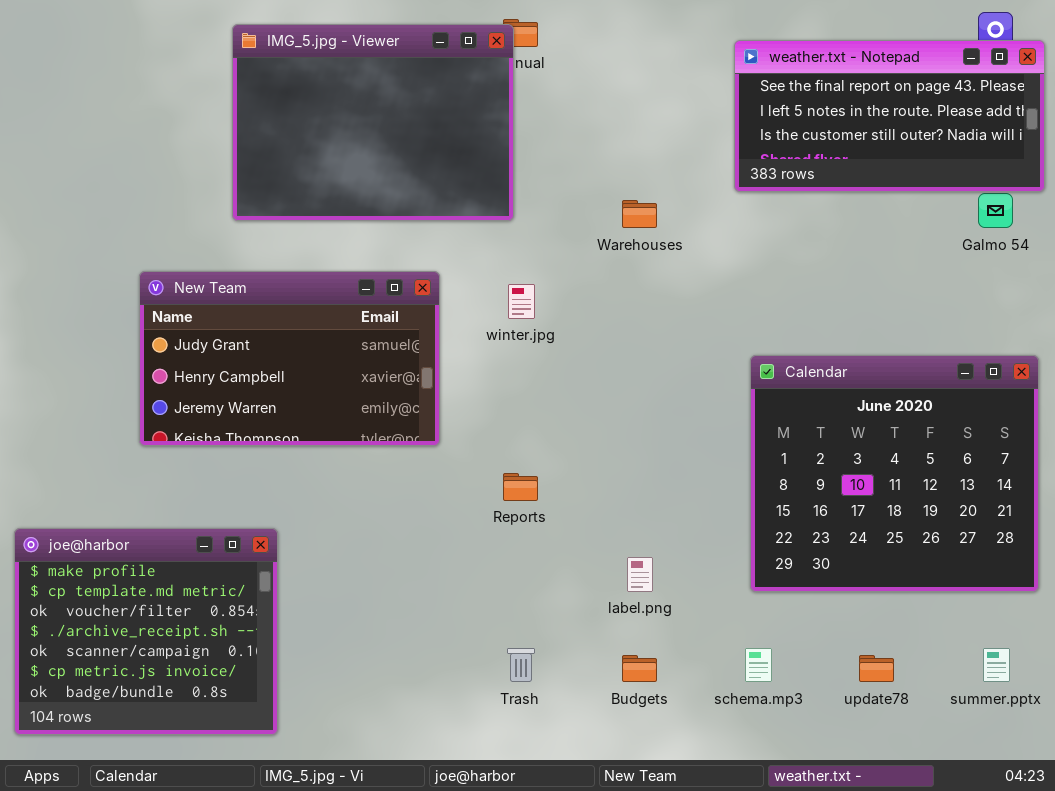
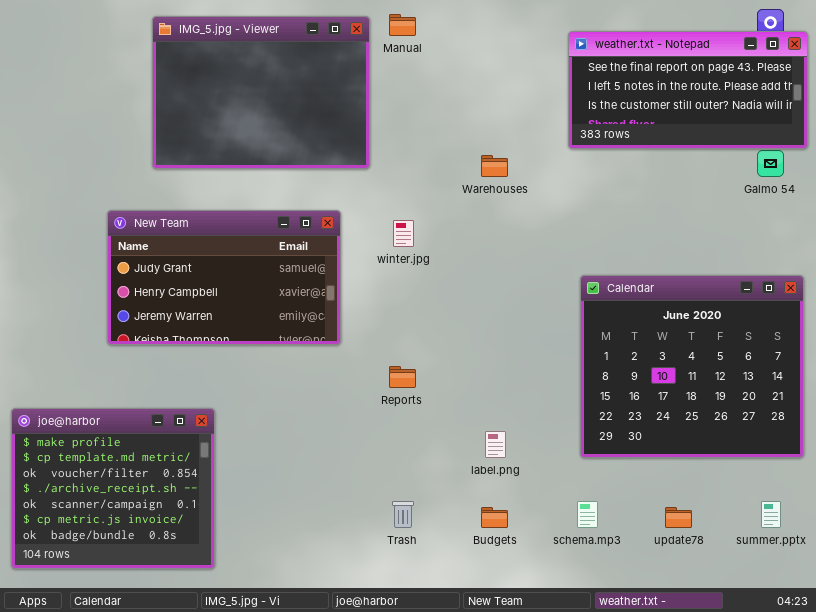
IMG_5.jpg - Viewer: [232,24,514,221] -> [152,16,370,169], moved

